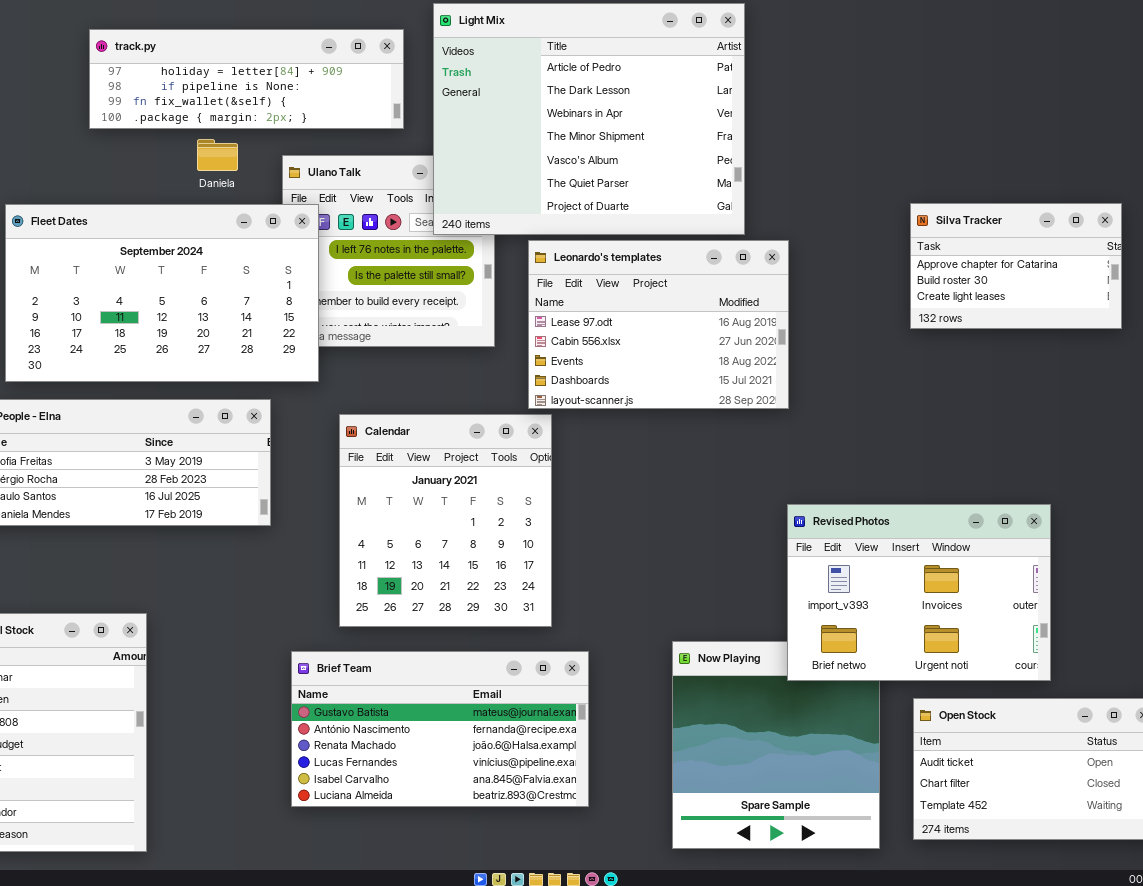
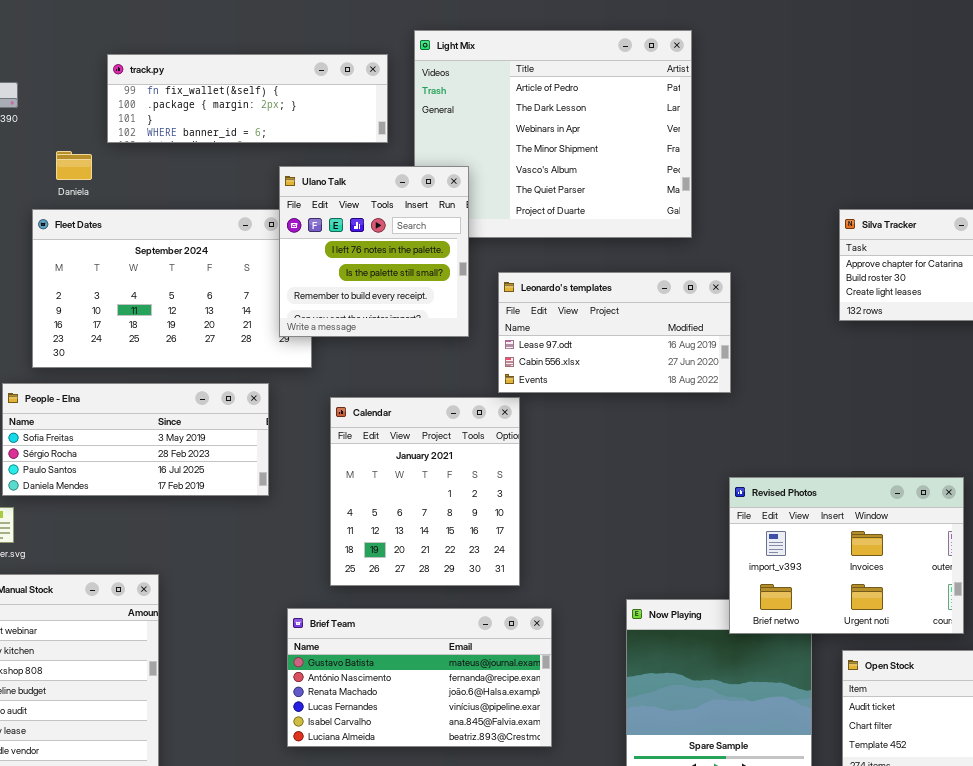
track.py: [89,29,404,129] -> [107,54,388,143], scrolled down 2 rows
Daniela: [197,139,238,171] -> [56,151,92,180], moved
Ulano Talk: [282,155,495,347] -> [279,166,469,337], raised
Leonardo's templates: [528,240,789,409] -> [498,272,731,393], resized

